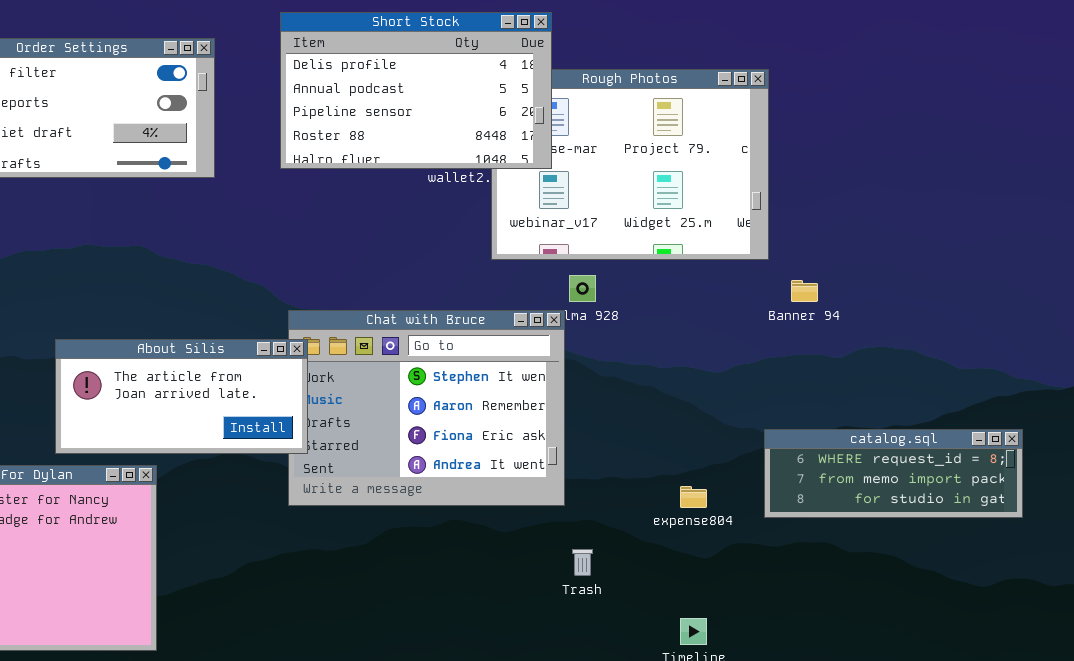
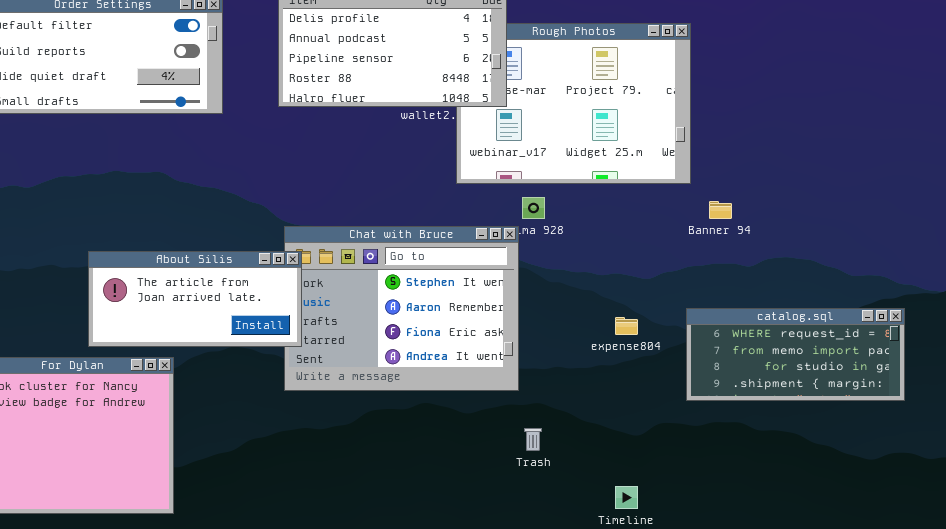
catalog.sql: [764,429,1023,518] -> [686,308,905,401], resized
expense804: [680,486,707,508] -> [615,317,638,335], moved

